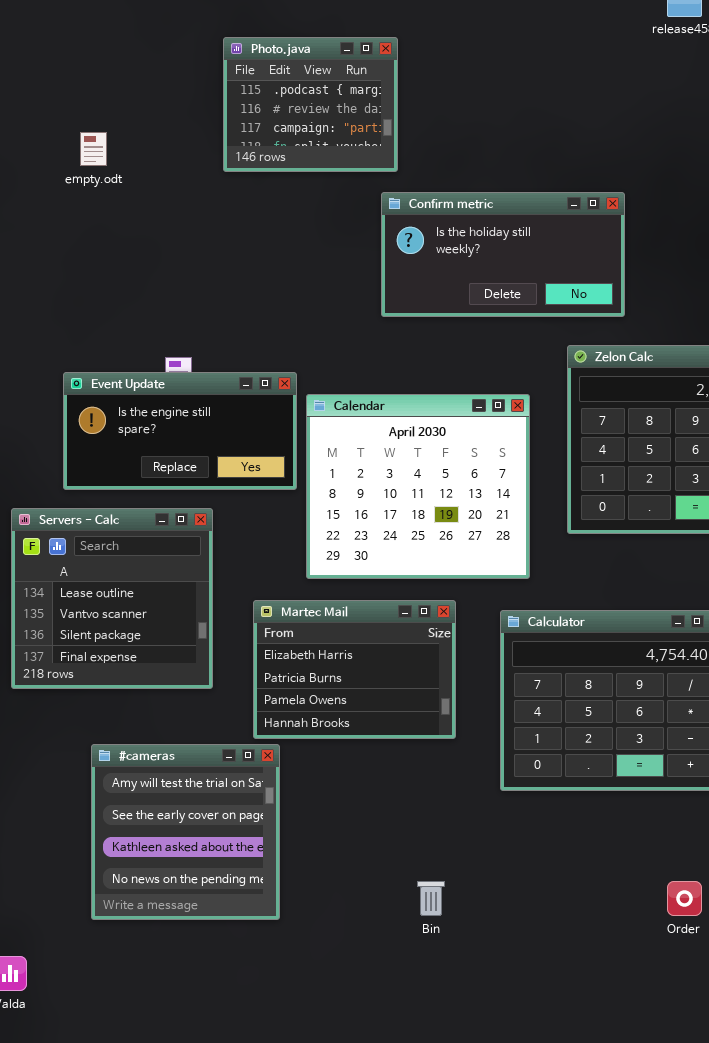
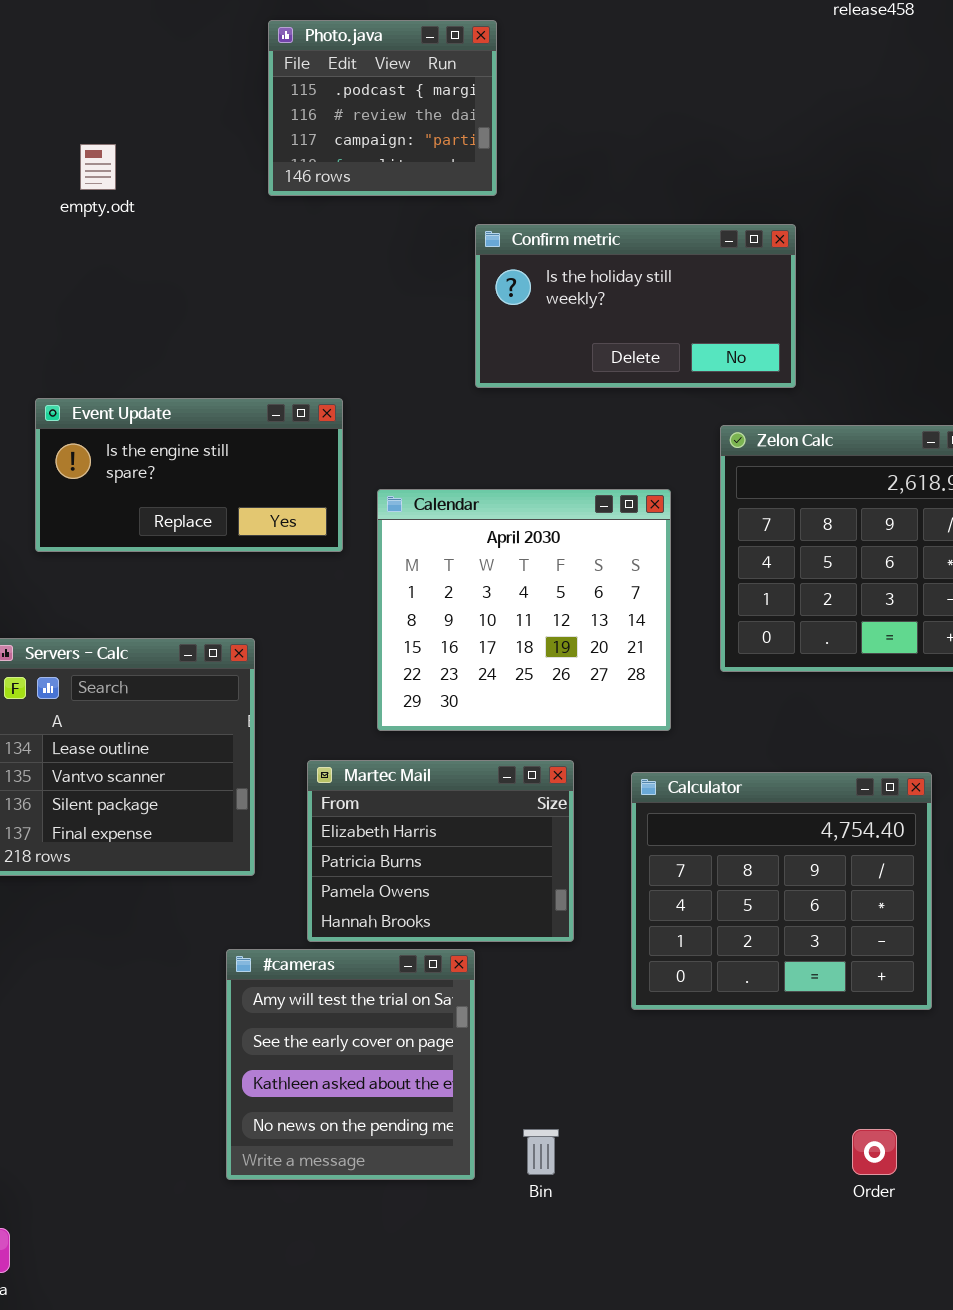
Event Update: [63,372,297,490] -> [35,398,343,552], moved
#cameras: [91,744,280,920] -> [226,949,475,1180], moved

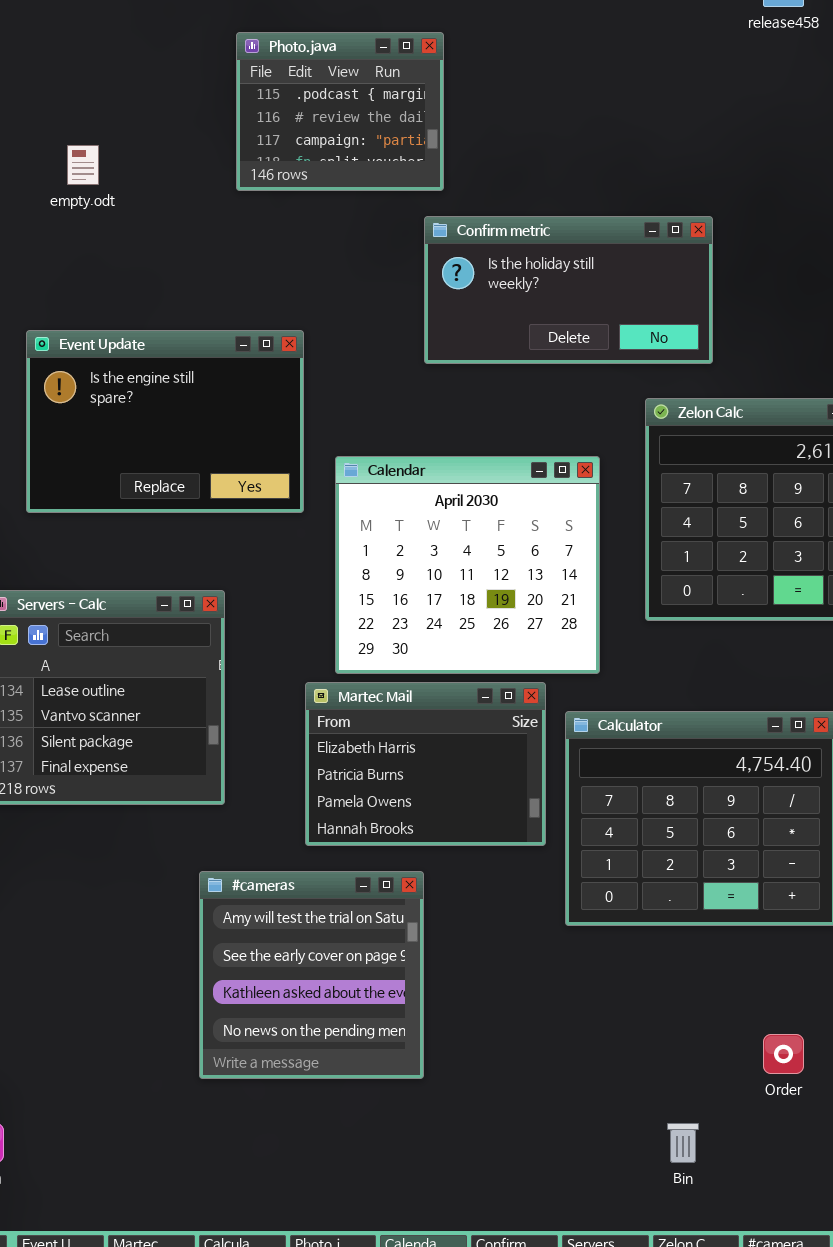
Event Update: [35,398,343,552] -> [26,330,304,513], resized
Martec Mail: [307,760,574,942] -> [305,682,546,846], moved
Bin: [523,1129,559,1175] -> [667,1123,699,1163], moved

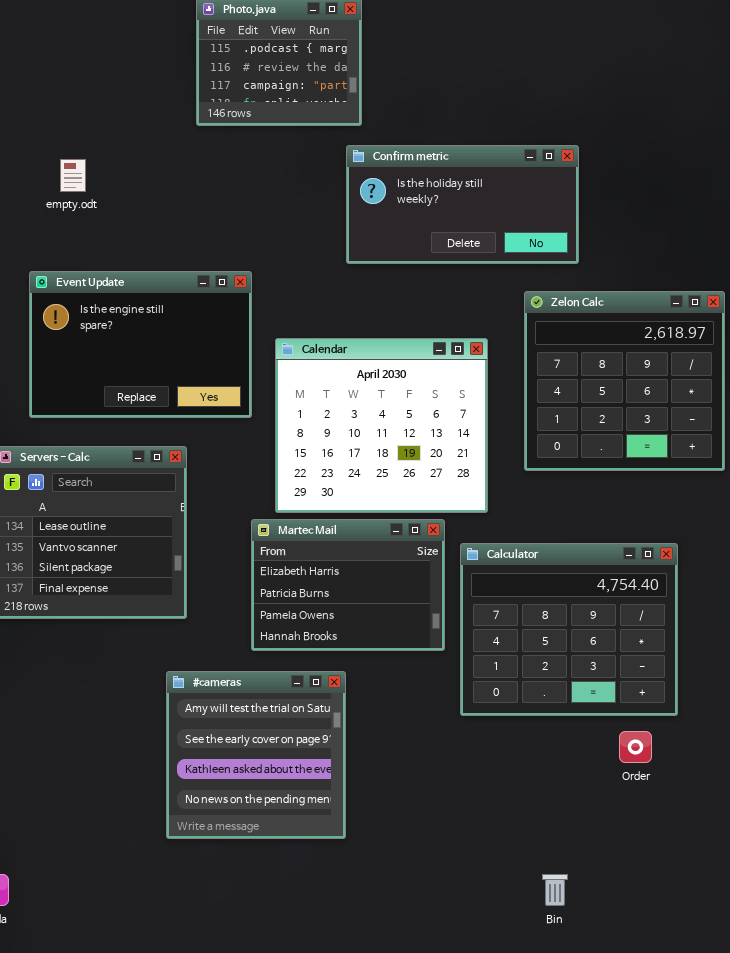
empty.odt: [67,145,99,185] -> [60,159,86,192], moved
Event Update: [26,330,304,513] -> [29,271,252,418], moved
Order: [763,1034,804,1074] -> [619,731,652,763], moved

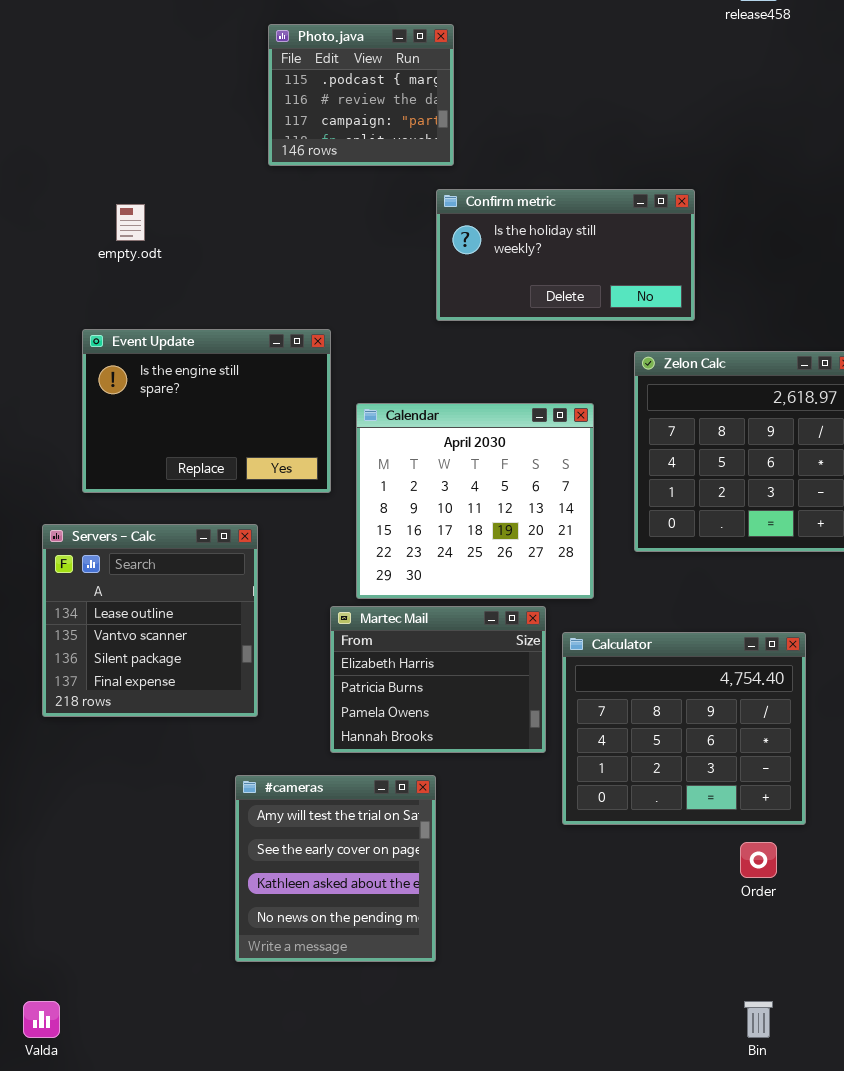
Bin: [542,874,568,906] -> [744,1001,773,1038], moved

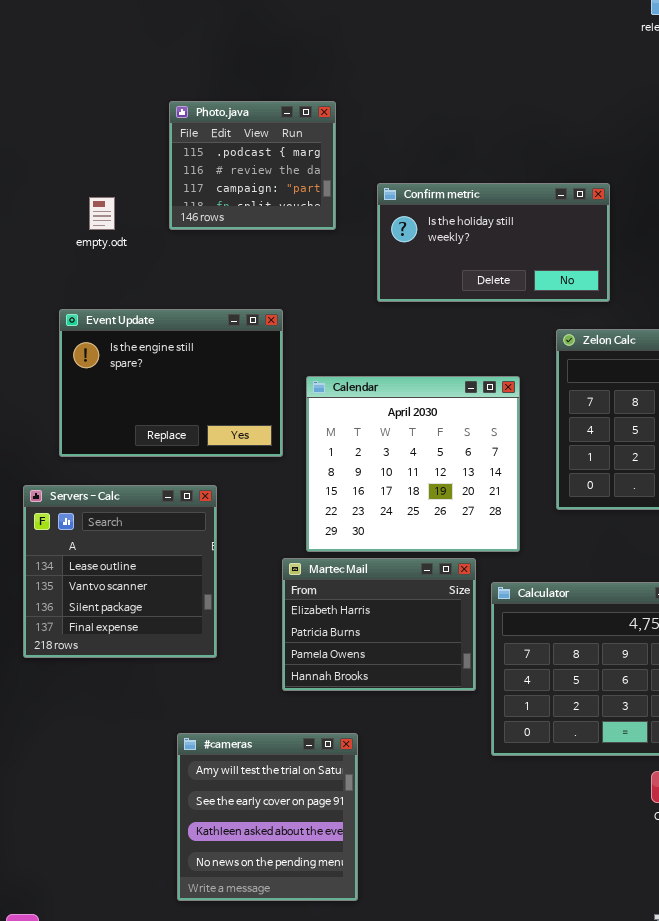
Photo.java: [268,24,454,166] -> [169,101,336,230], moved
#cameras: [235,775,436,962] -> [177,733,358,901], moved

